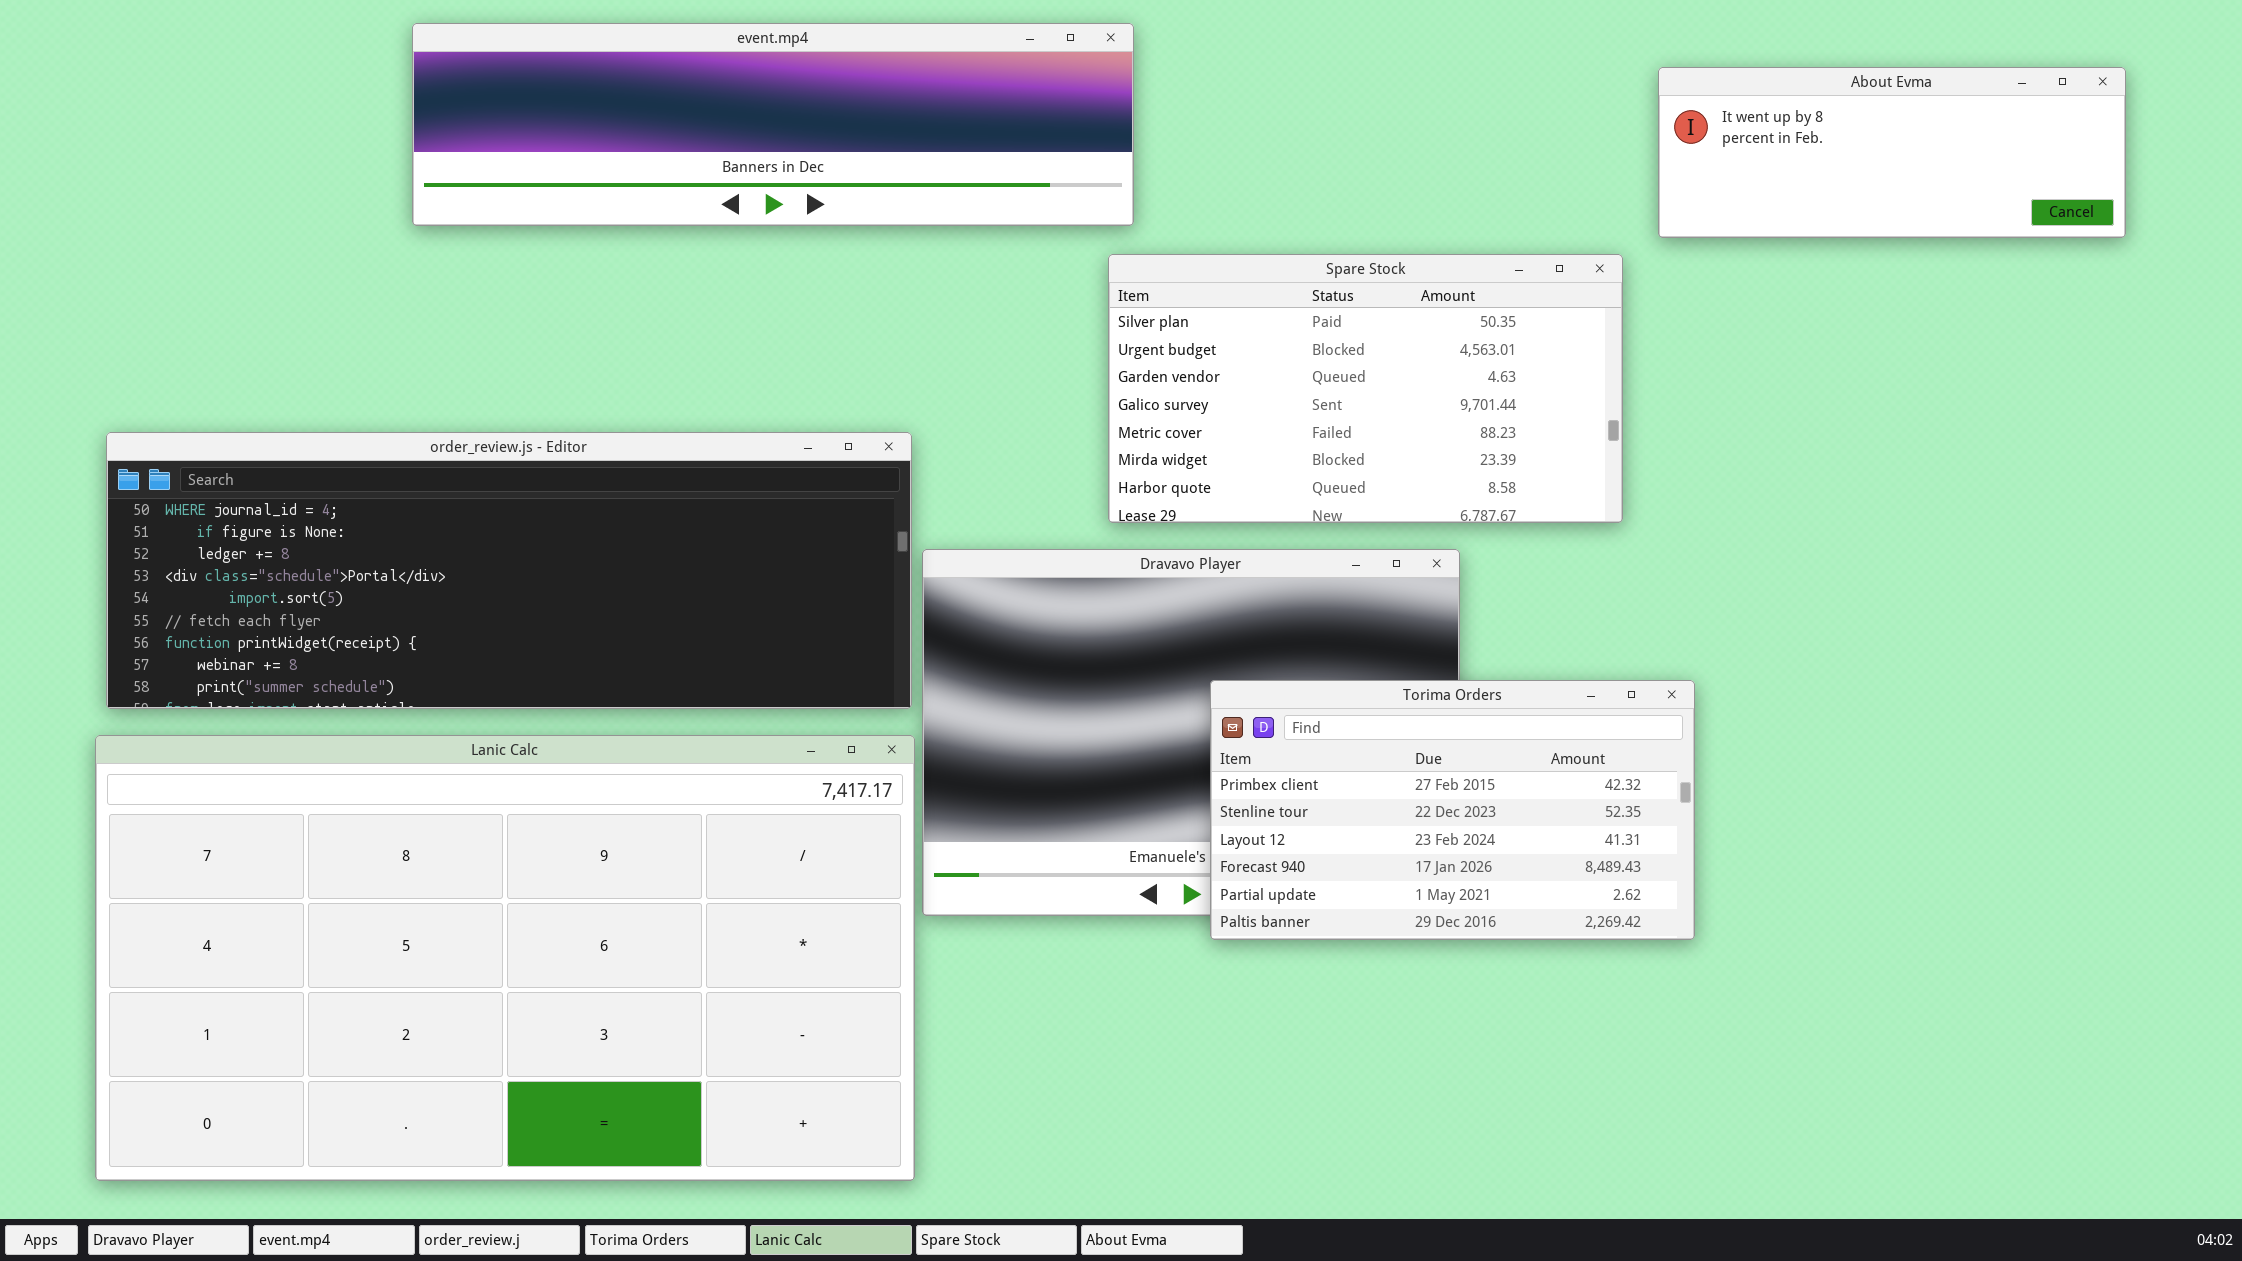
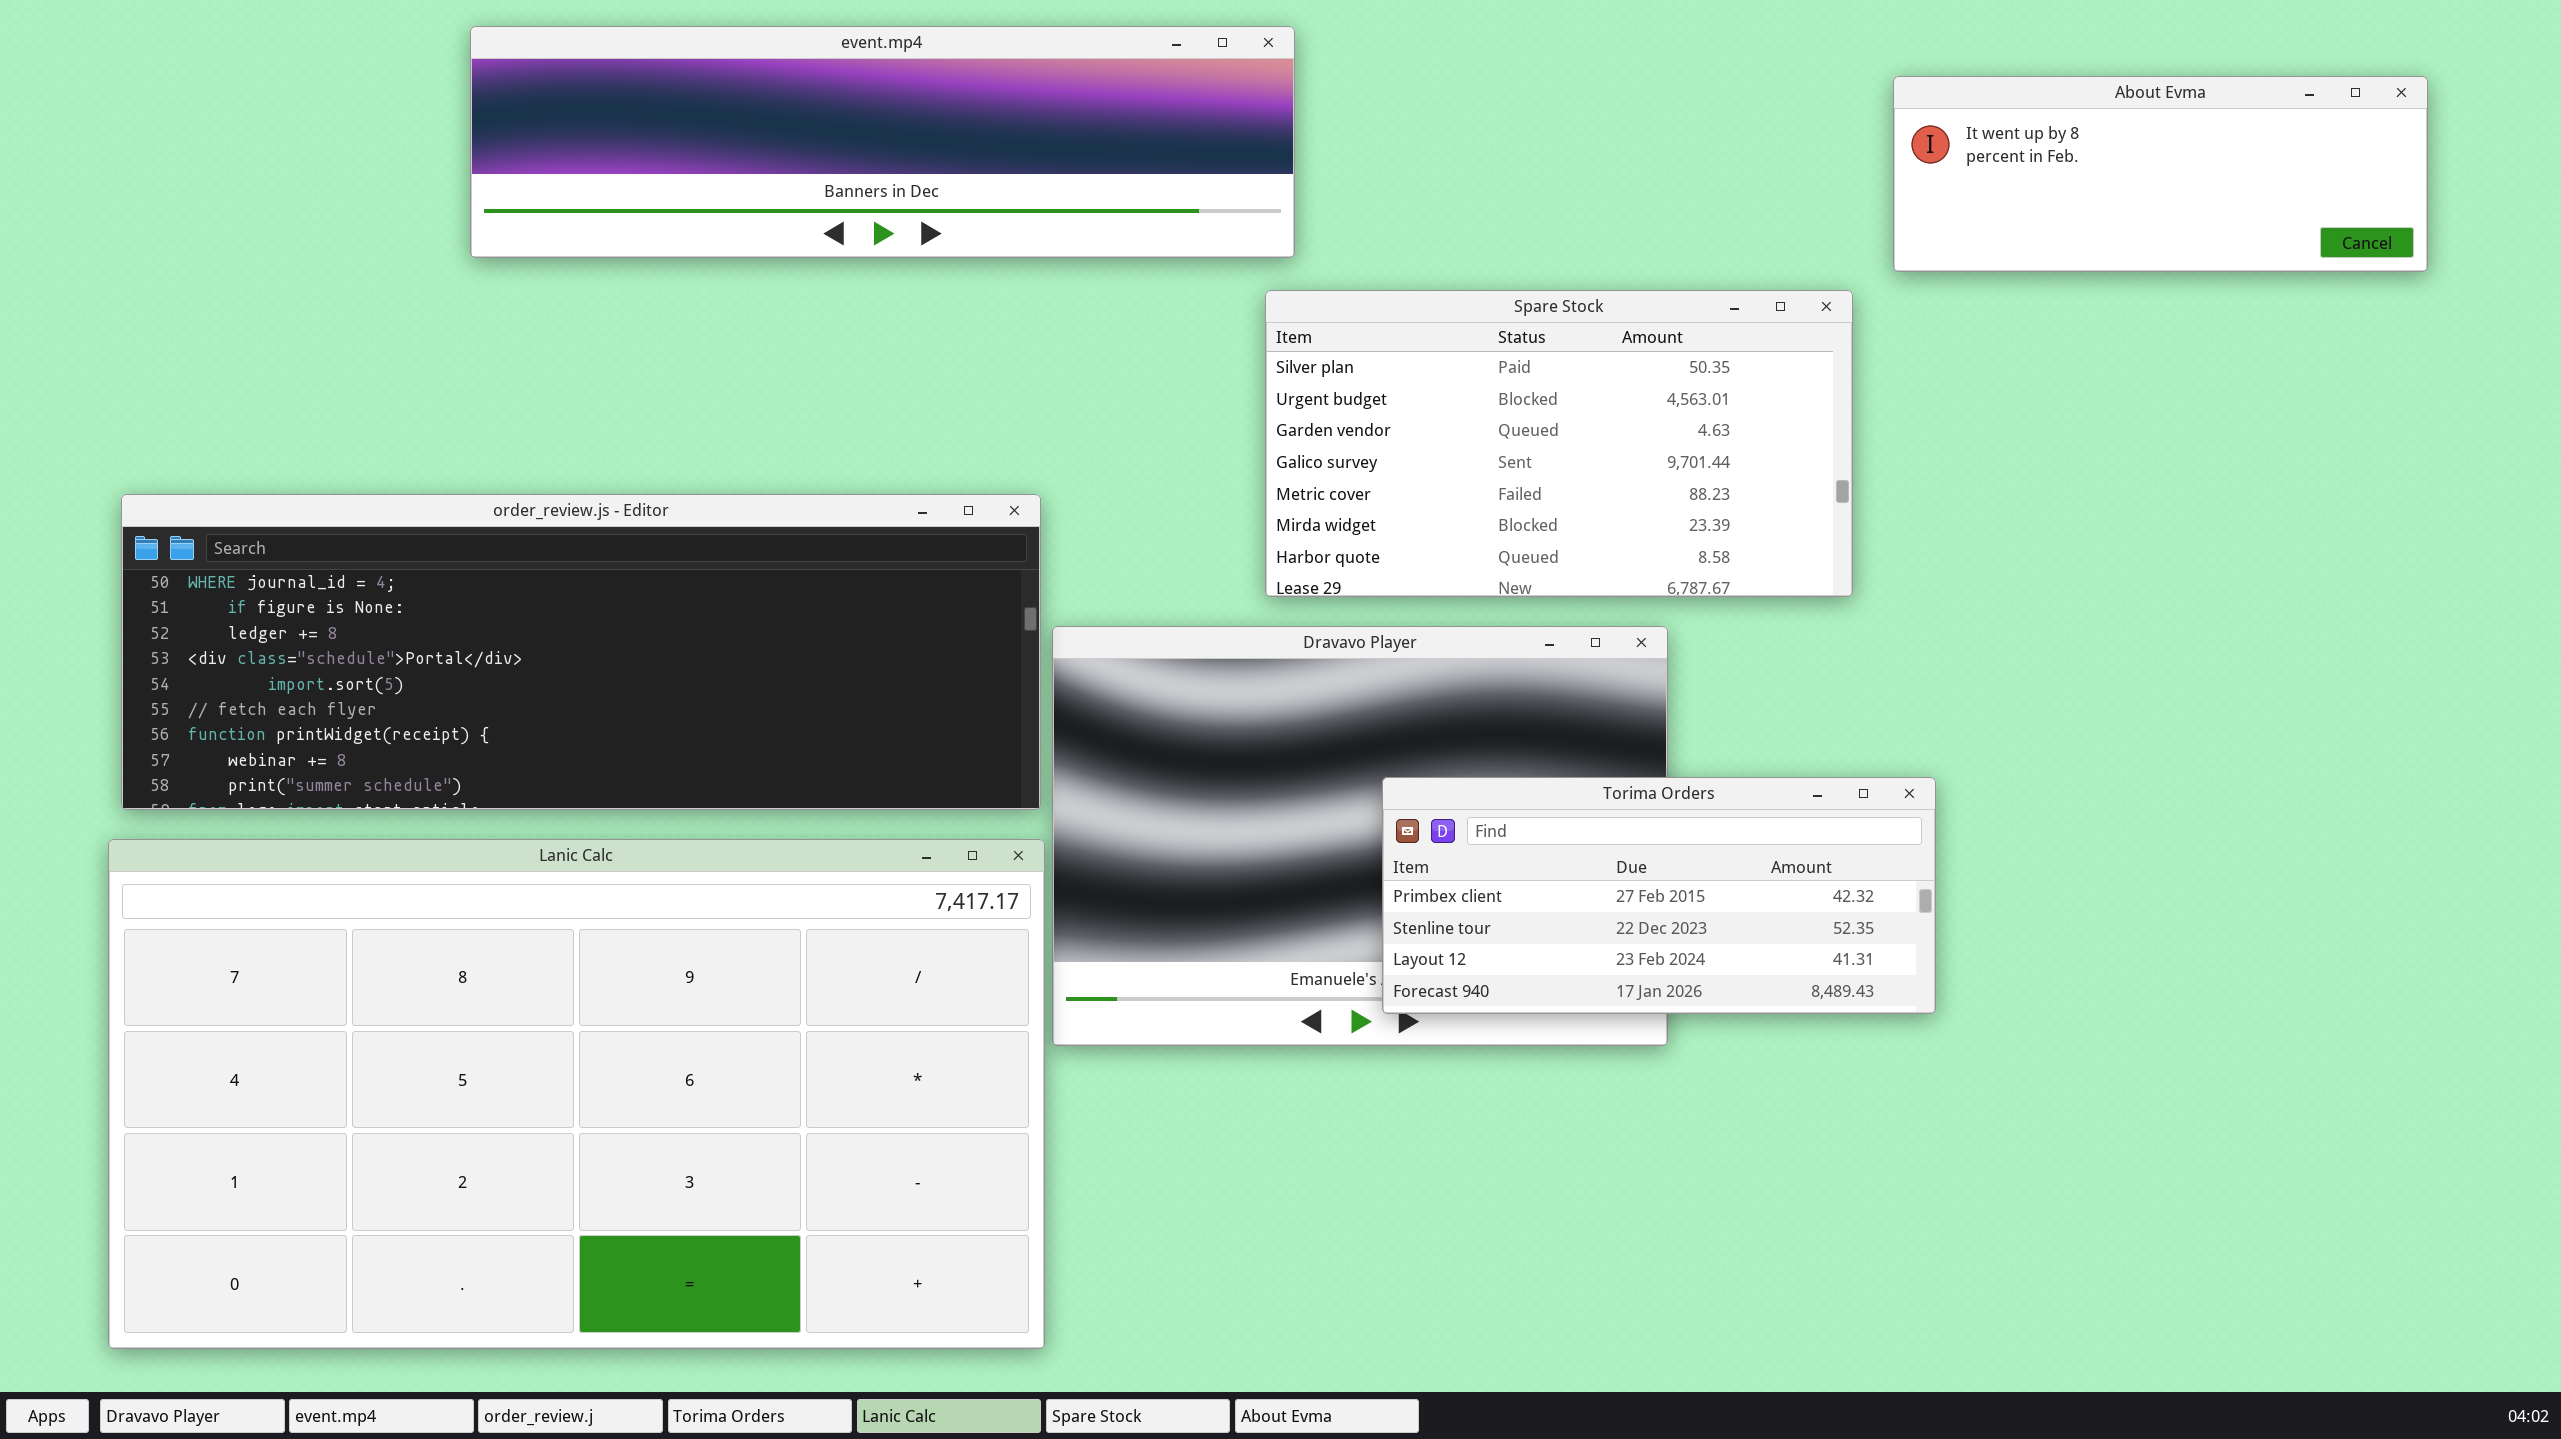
Torima Orders: [1210,680,1695,940] -> [1382,777,1936,1014], resized

